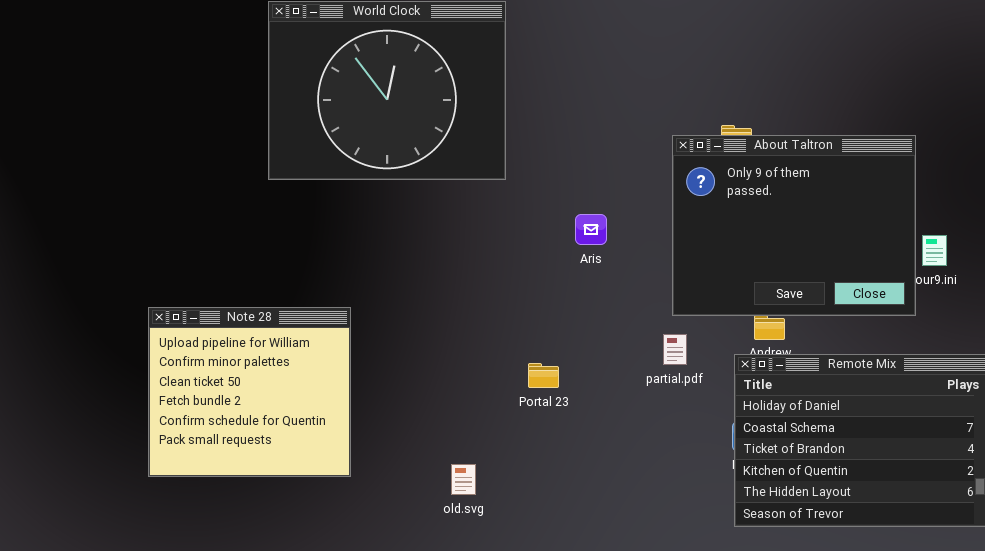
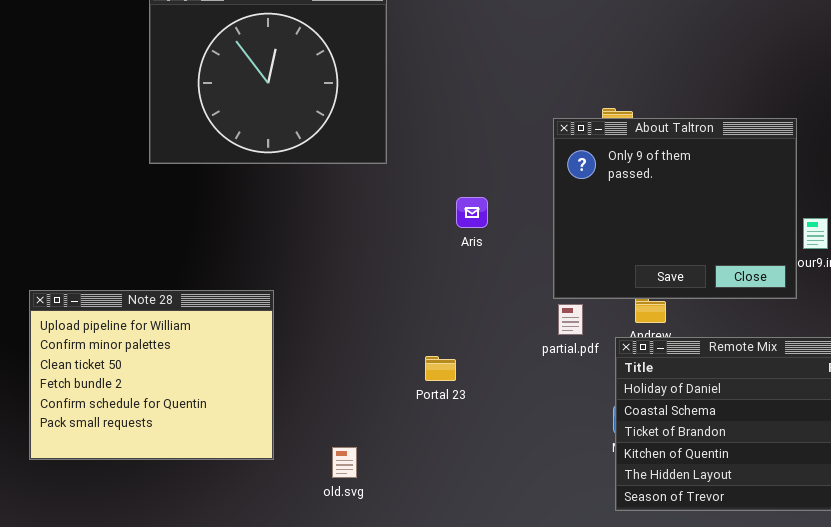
Note 28: [148,307,351,477] -> [29,290,274,460], resized
partial.pdf: [663,334,687,365] -> [558,304,583,335], moved
Portal 23: [528,363,559,388] -> [425,356,456,381], moved

